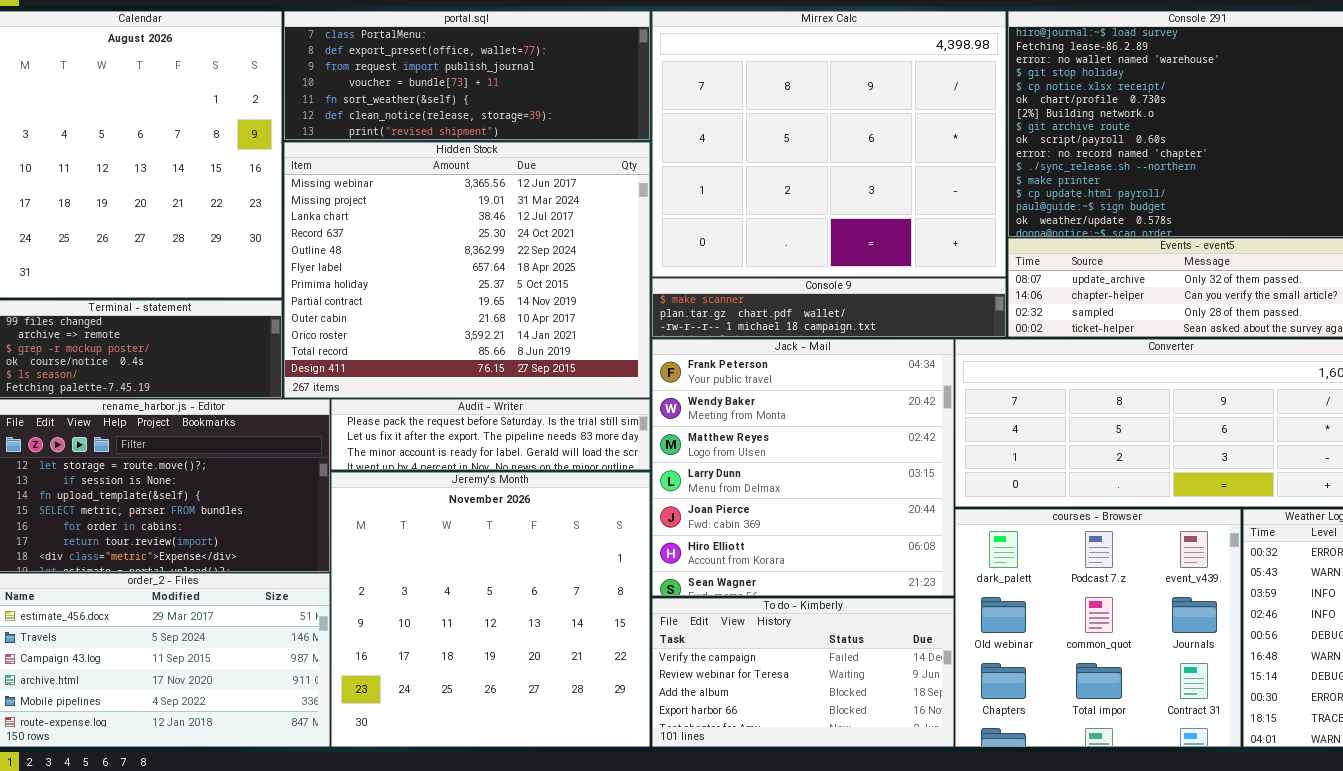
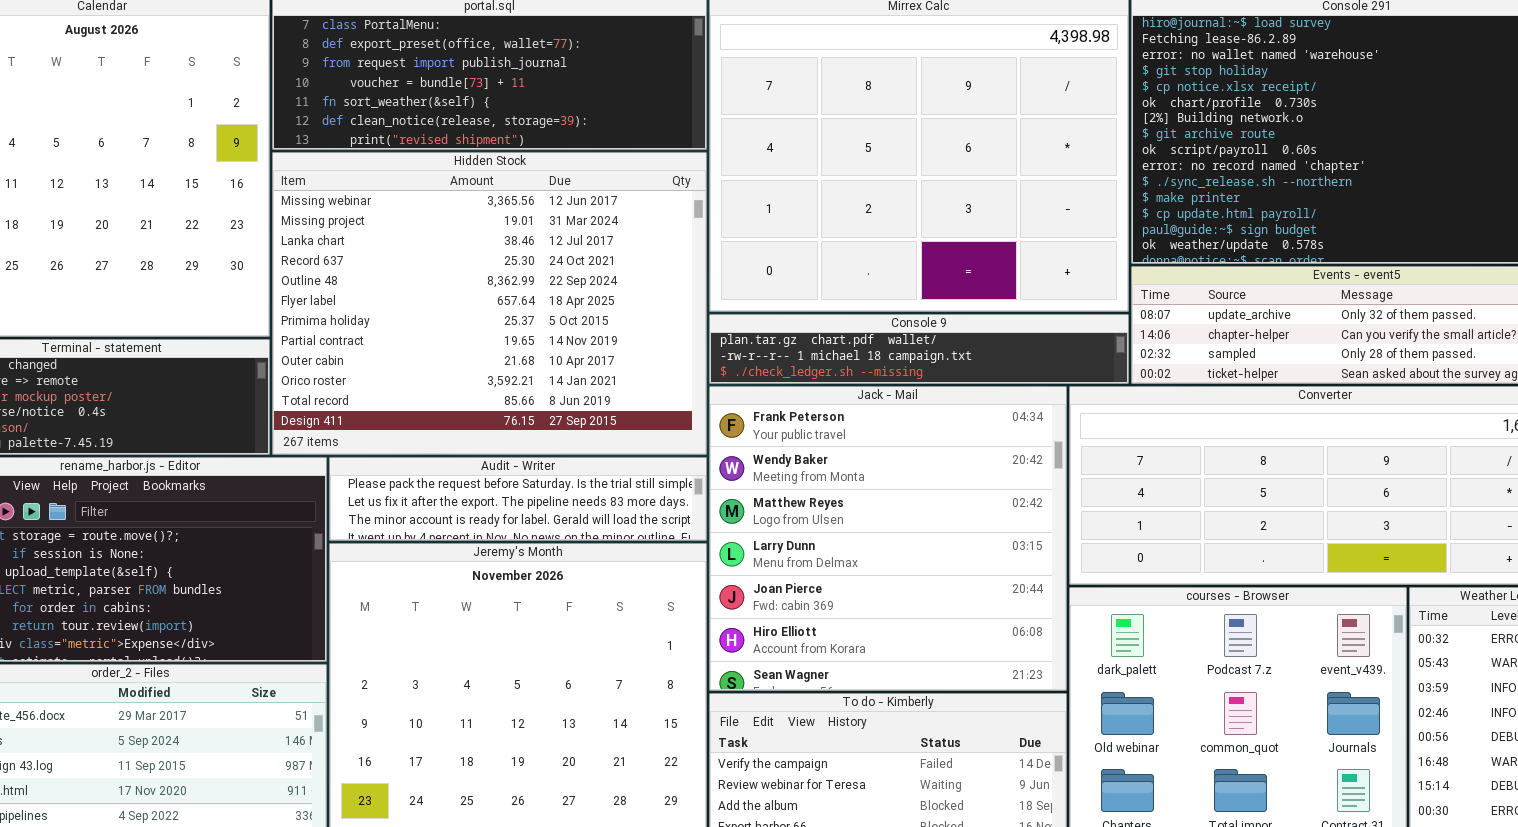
Console 9: [652,278,1006,337] -> [709,314,1129,384], scrolled down 1 row

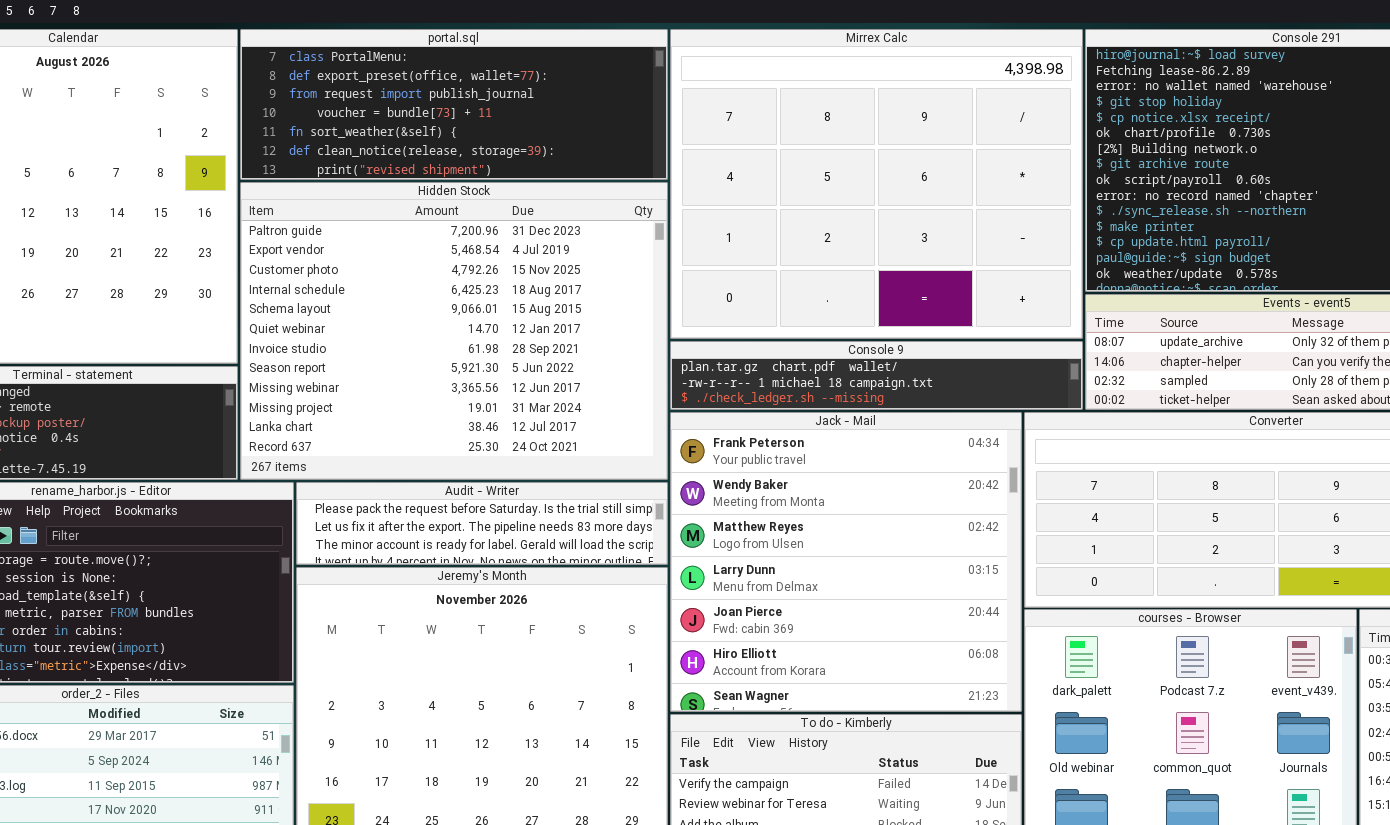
Hidden Stock: [272,152,707,455] -> [240,182,668,480], scrolled up 8 rows

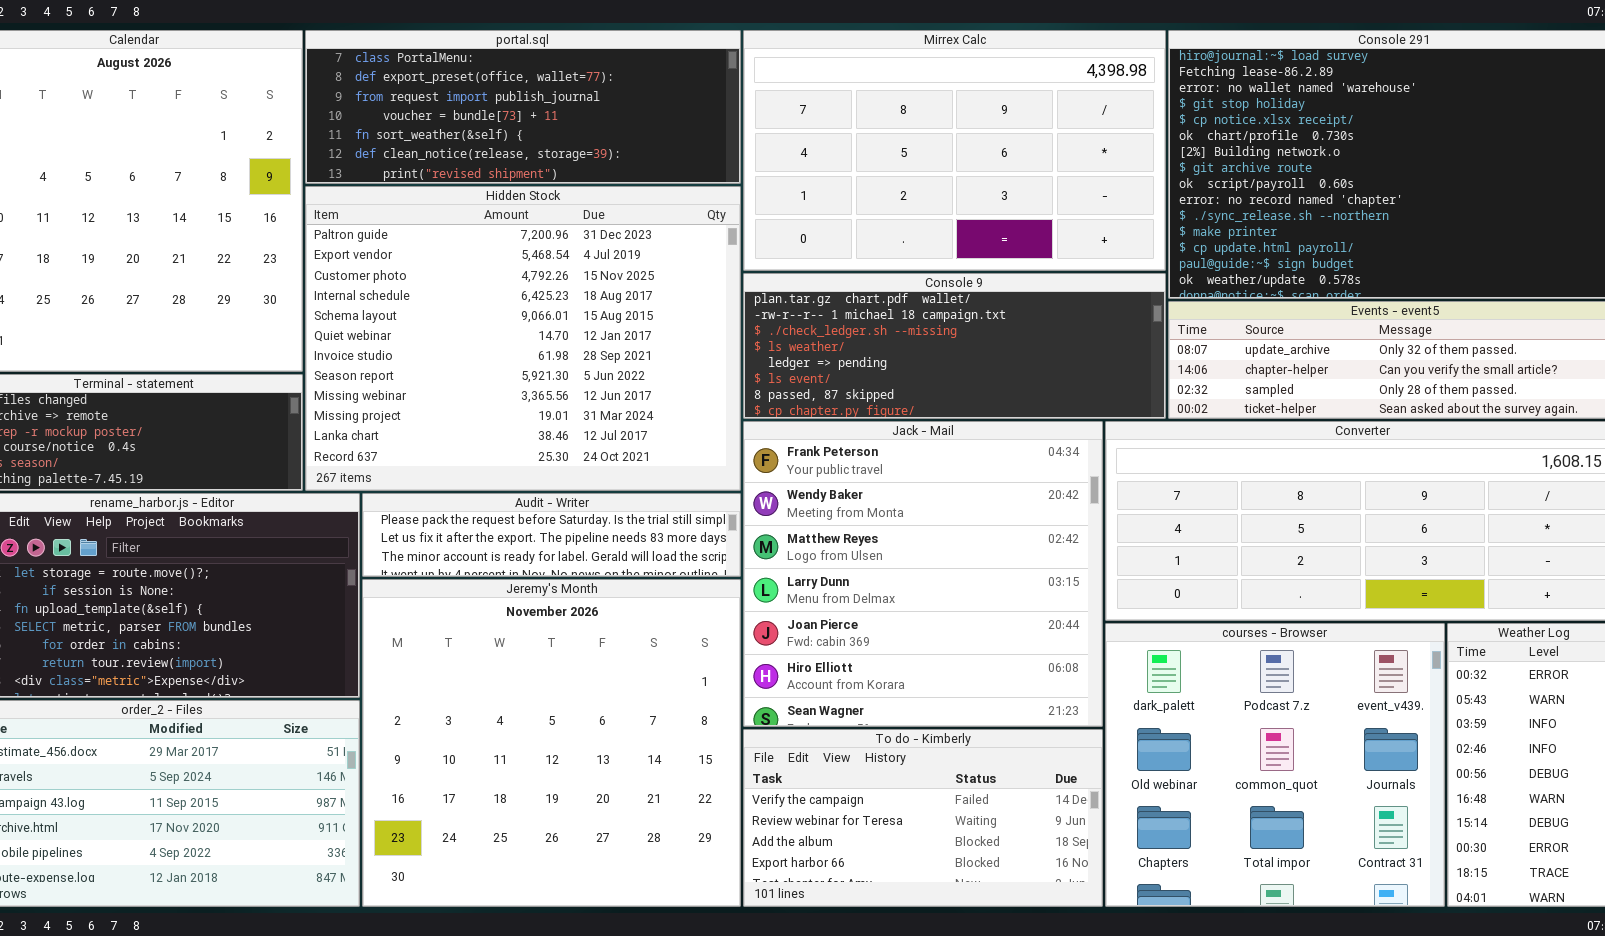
Mirrex Calc: [670,29,1083,339] -> [743,30,1166,271], resized
Console 9: [670,341,1083,410] -> [743,273,1166,419], resized

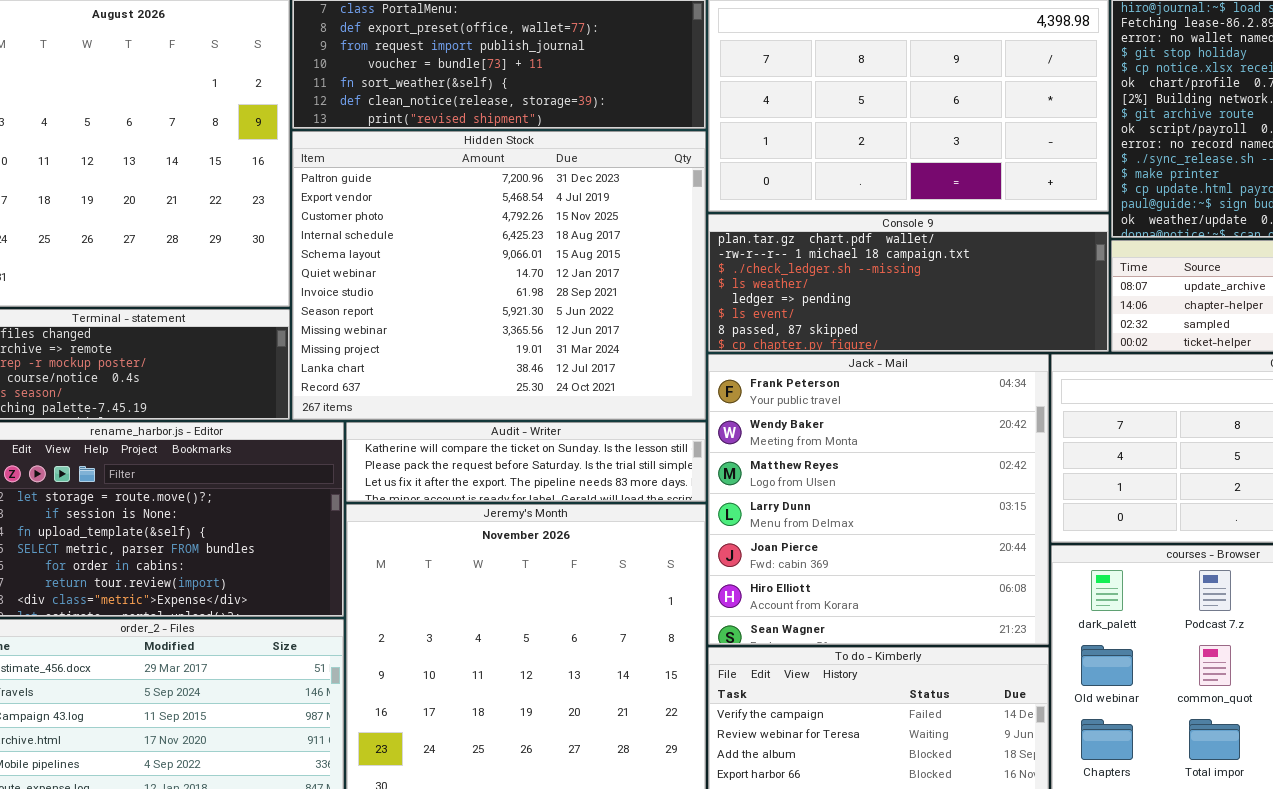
Audit - Writer: [362,493,741,577] -> [346,422,706,502], scrolled up 1 row

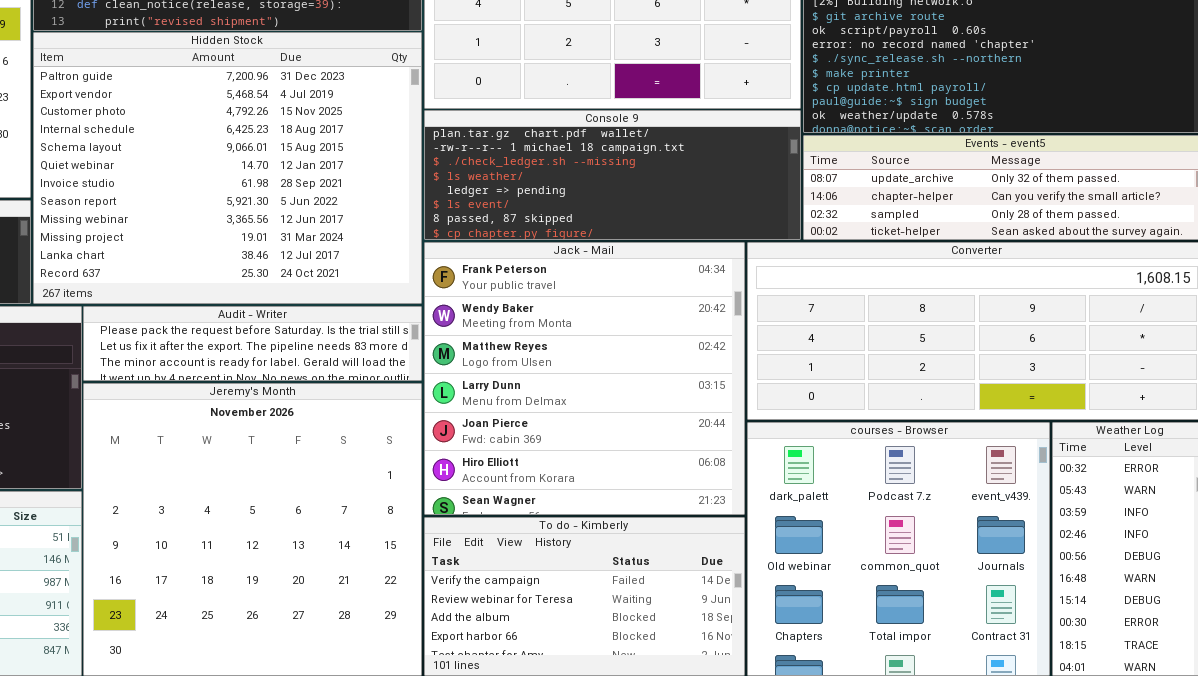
Audit - Writer: [346,422,706,502] -> [83,306,422,381], scrolled down 1 row

